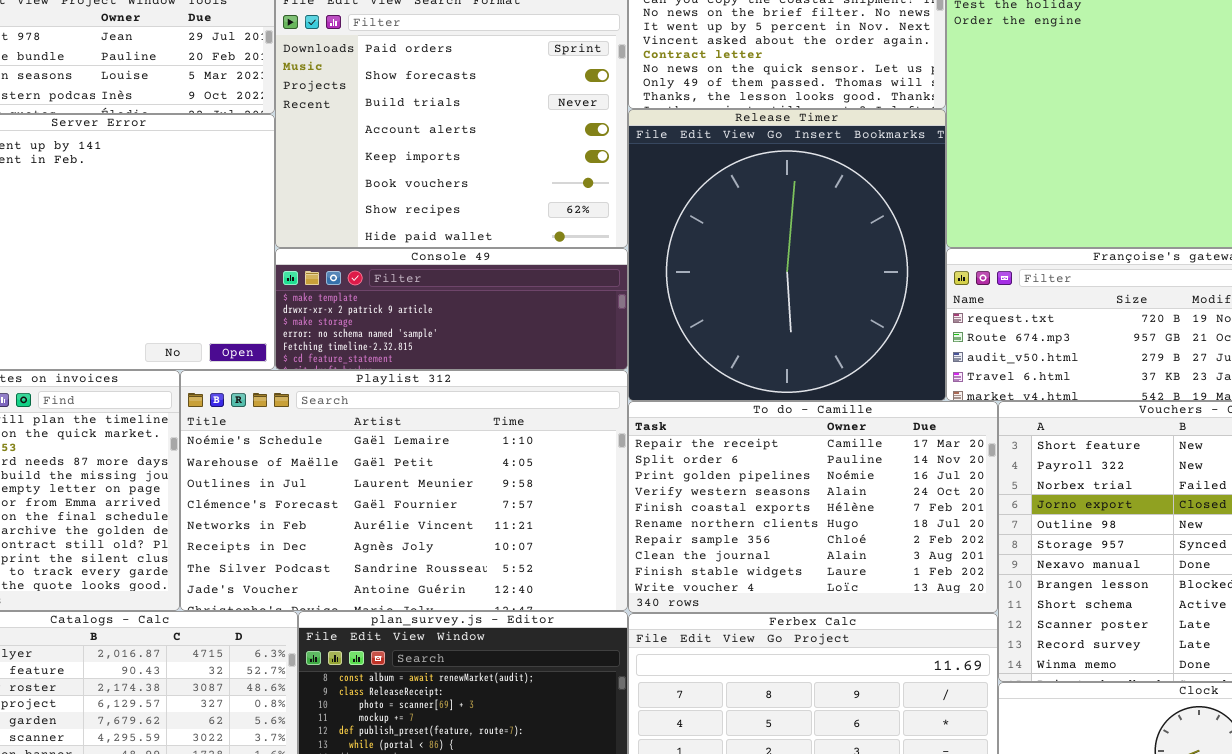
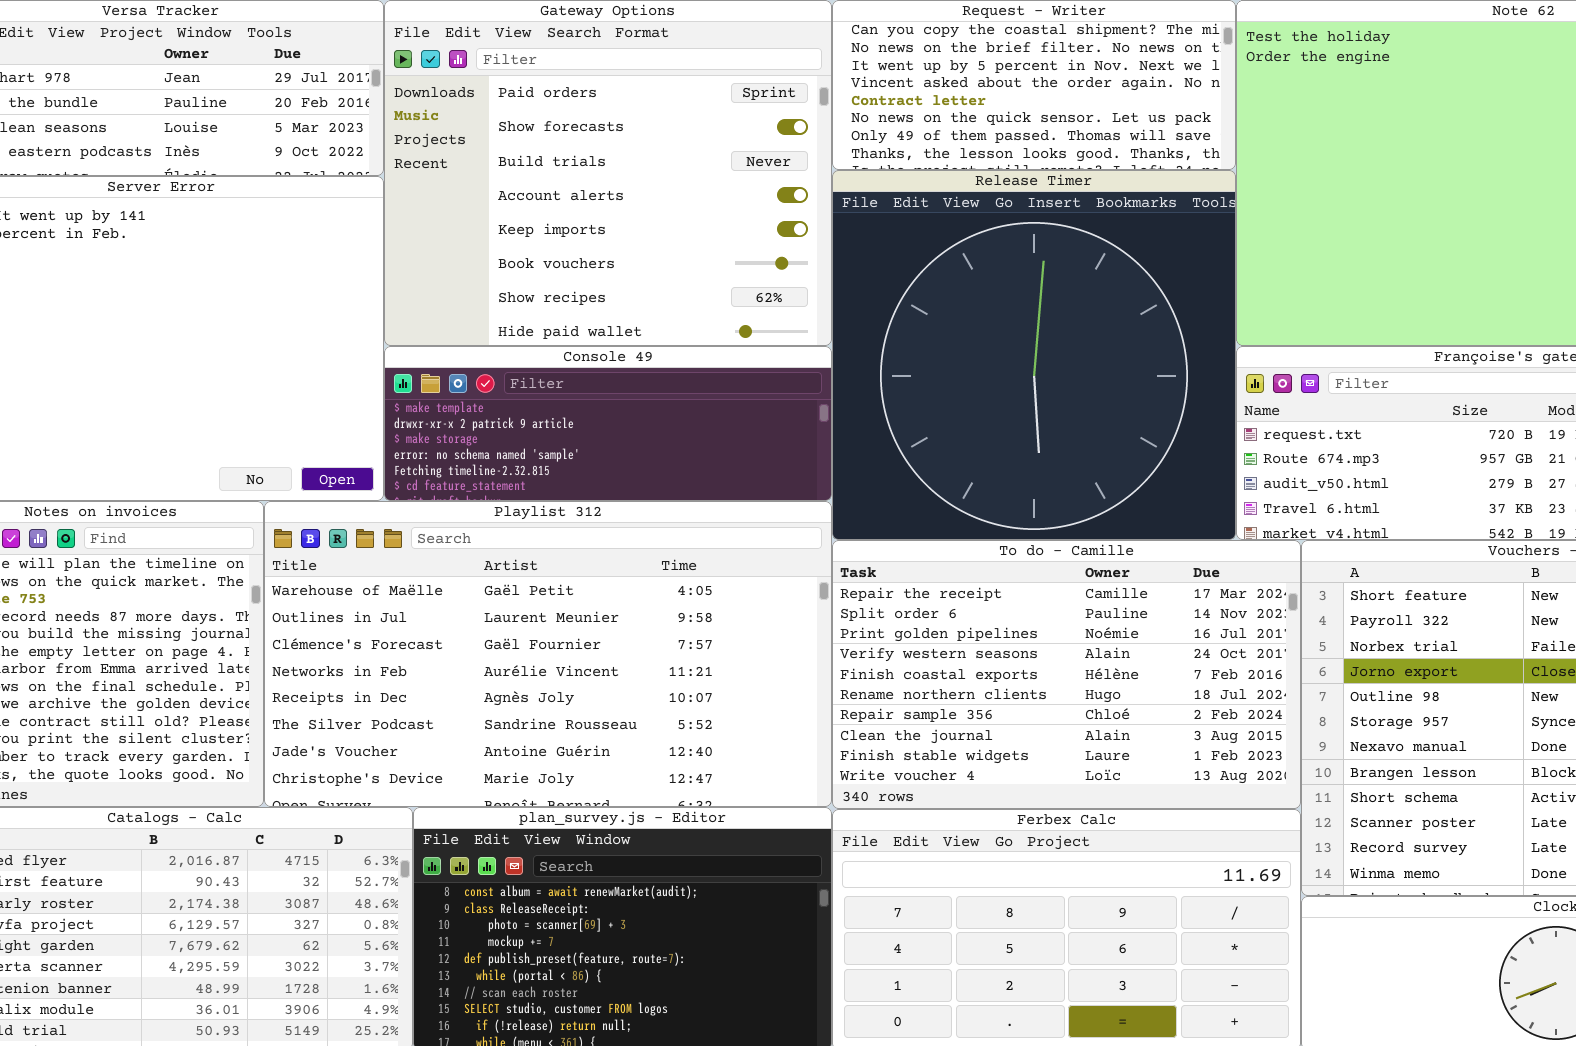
Playlist 312: [180,370,628,611] -> [264,501,832,807], scrolled down 1 row

